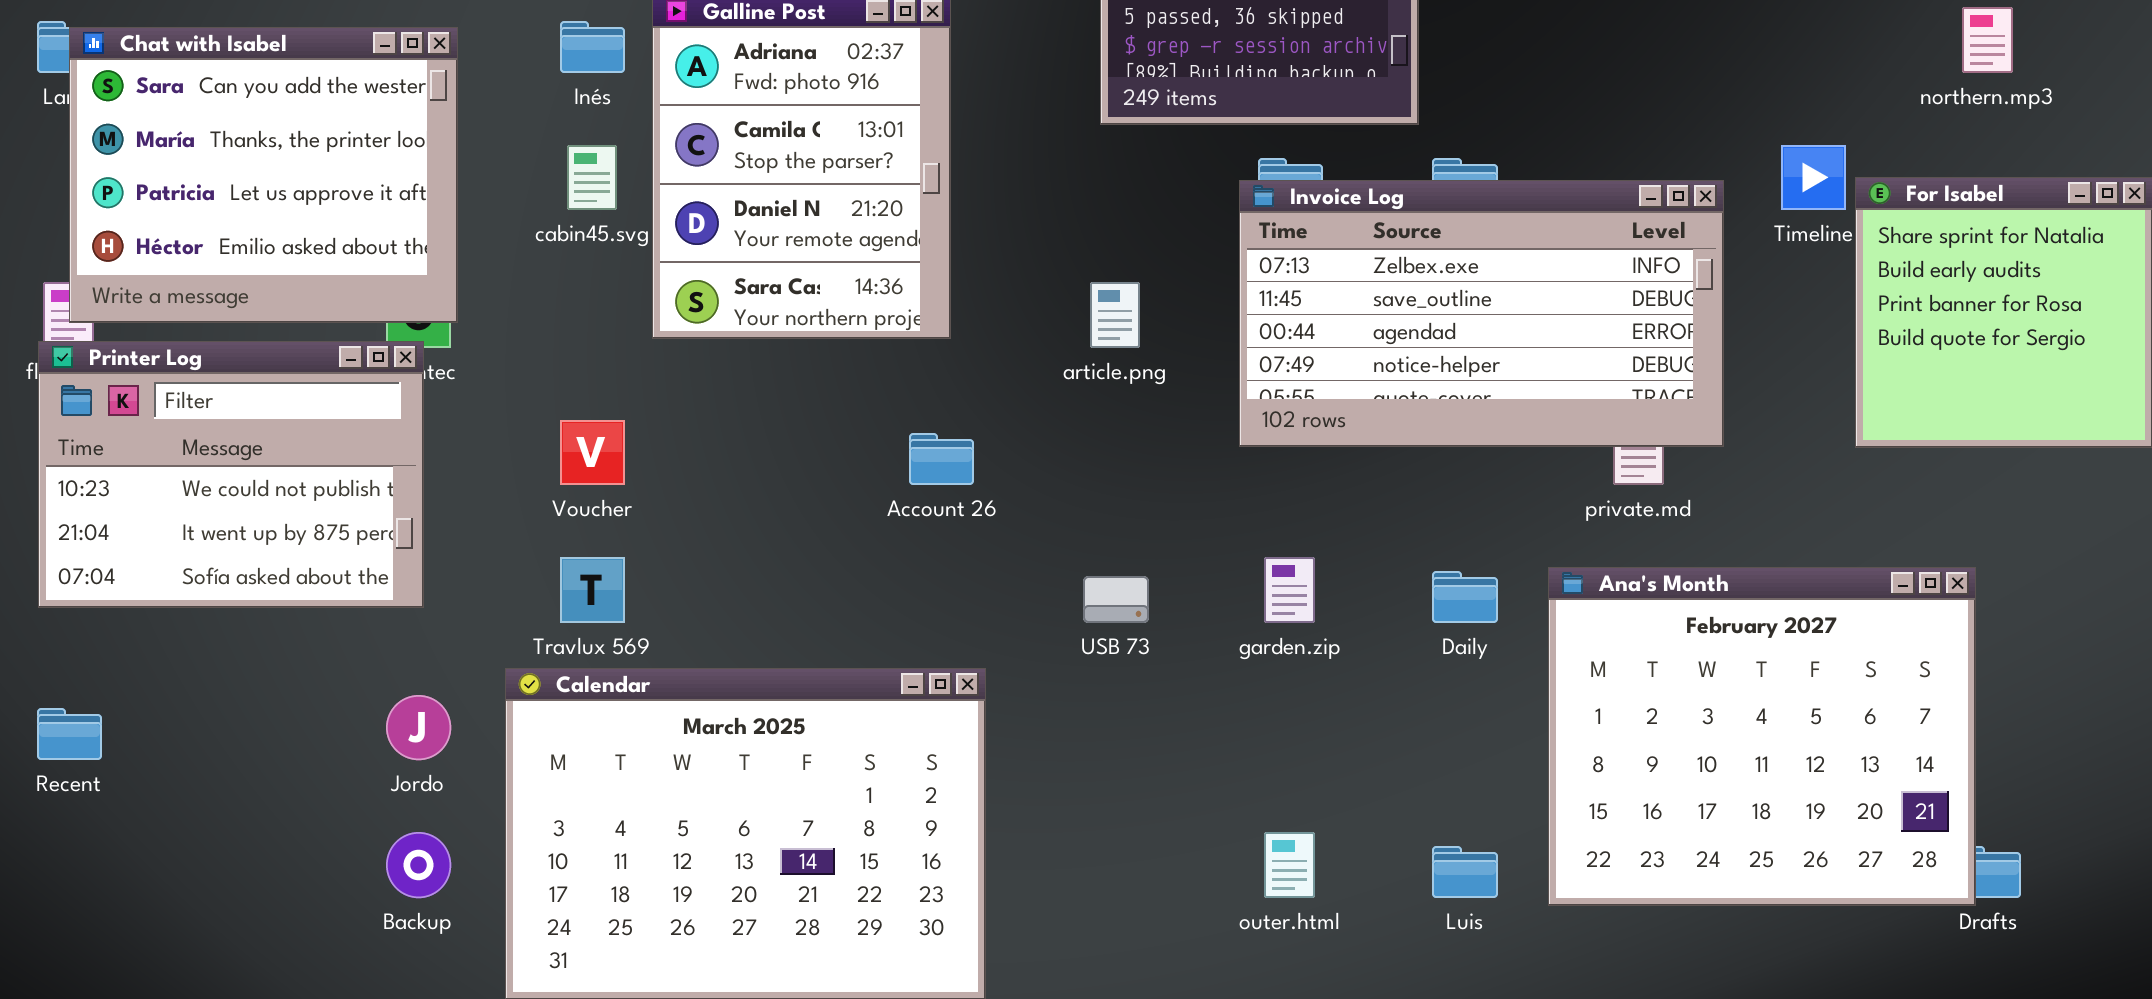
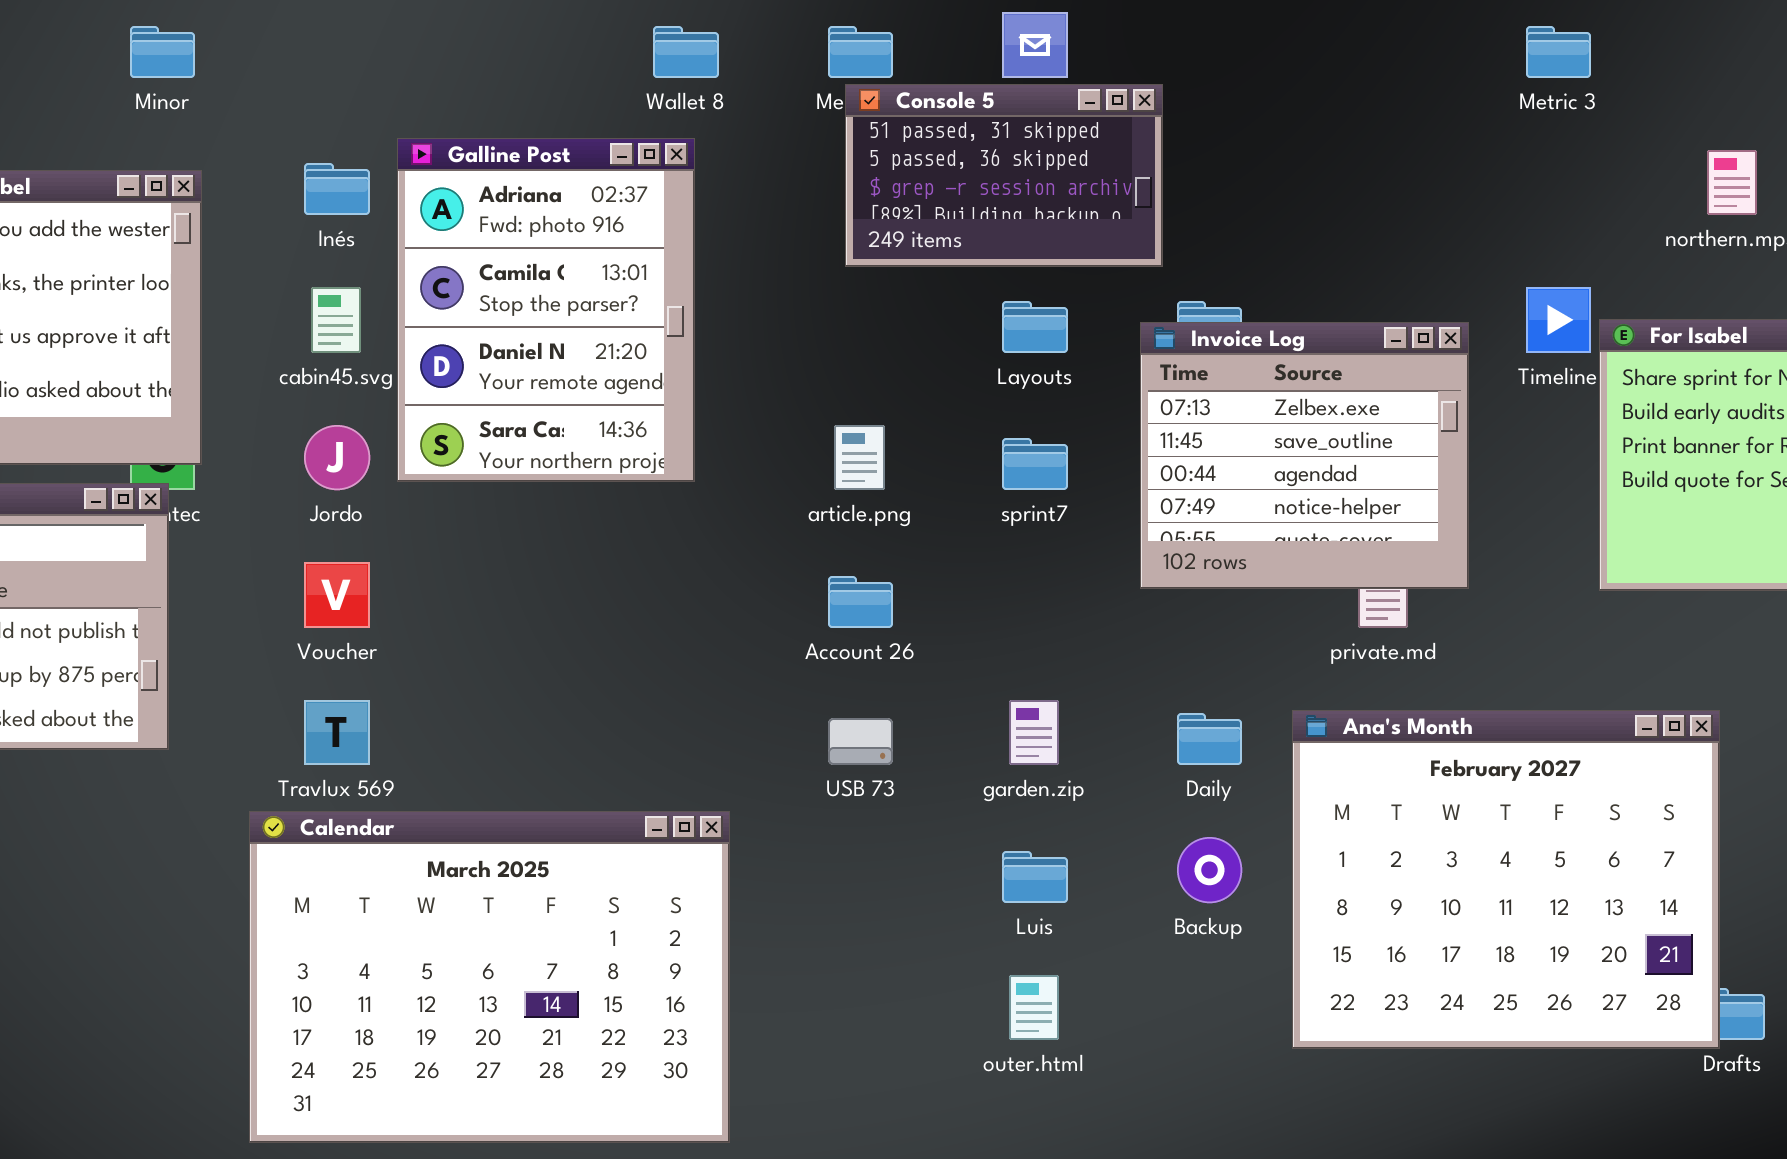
Invoice Log: [1239,180,1724,447] -> [1140,322,1469,589], resized
Account 26: [909,433,974,485] -> [828,576,893,628], moved
Jordo: [386,695,451,760] -> [304,425,370,490], moved
Backup: [386,832,451,898] -> [1177,837,1242,903], moved
Luis: [1432,846,1498,898] -> [1002,851,1068,903], moved

